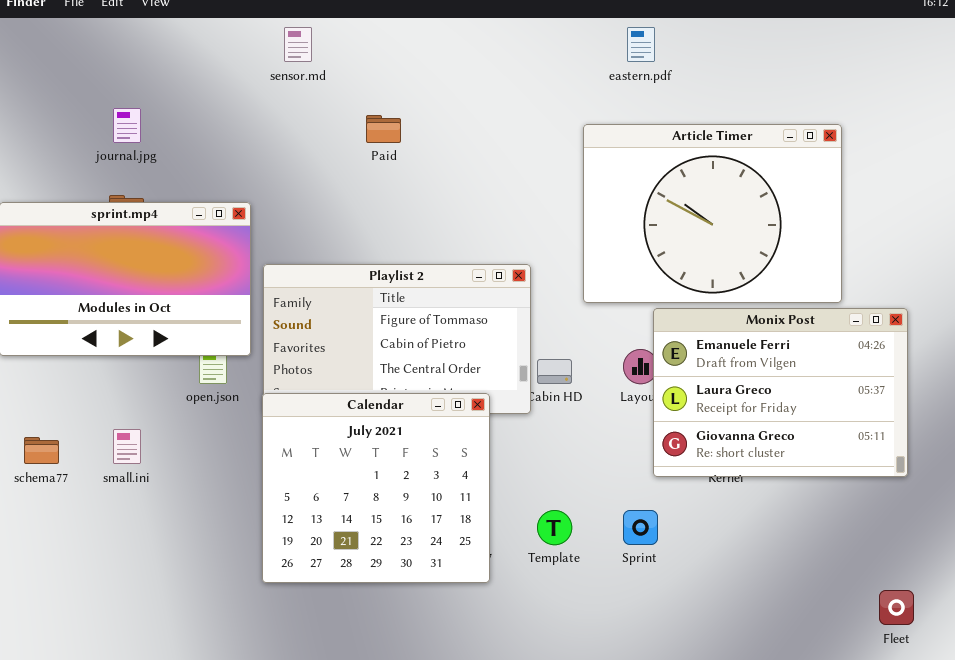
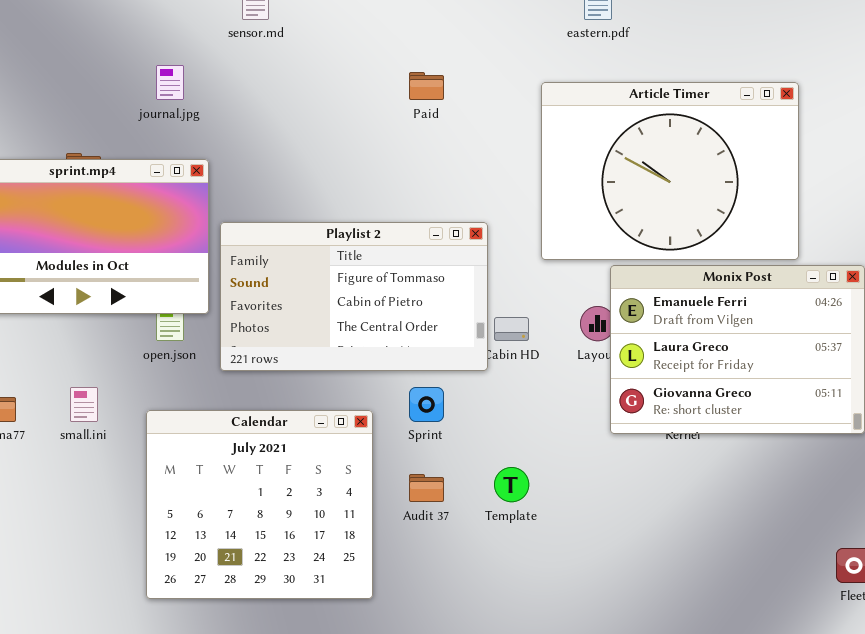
journal.jpg: [113,108,141,143] -> [156,65,184,100], moved
Paid: [366,115,401,143] -> [409,72,444,100], moved
Calendar: [262,393,490,583] -> [146,410,373,599], moved
Sprint: [623,510,658,545] -> [409,387,444,422], moved

